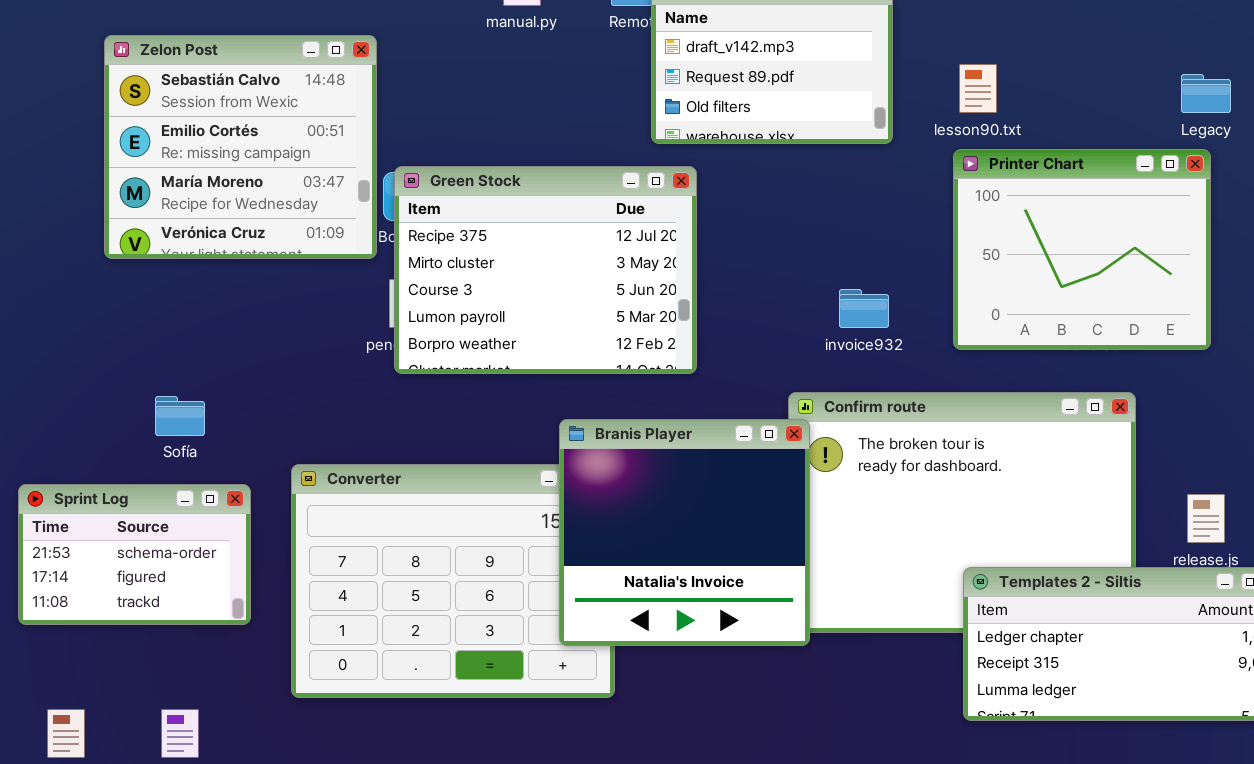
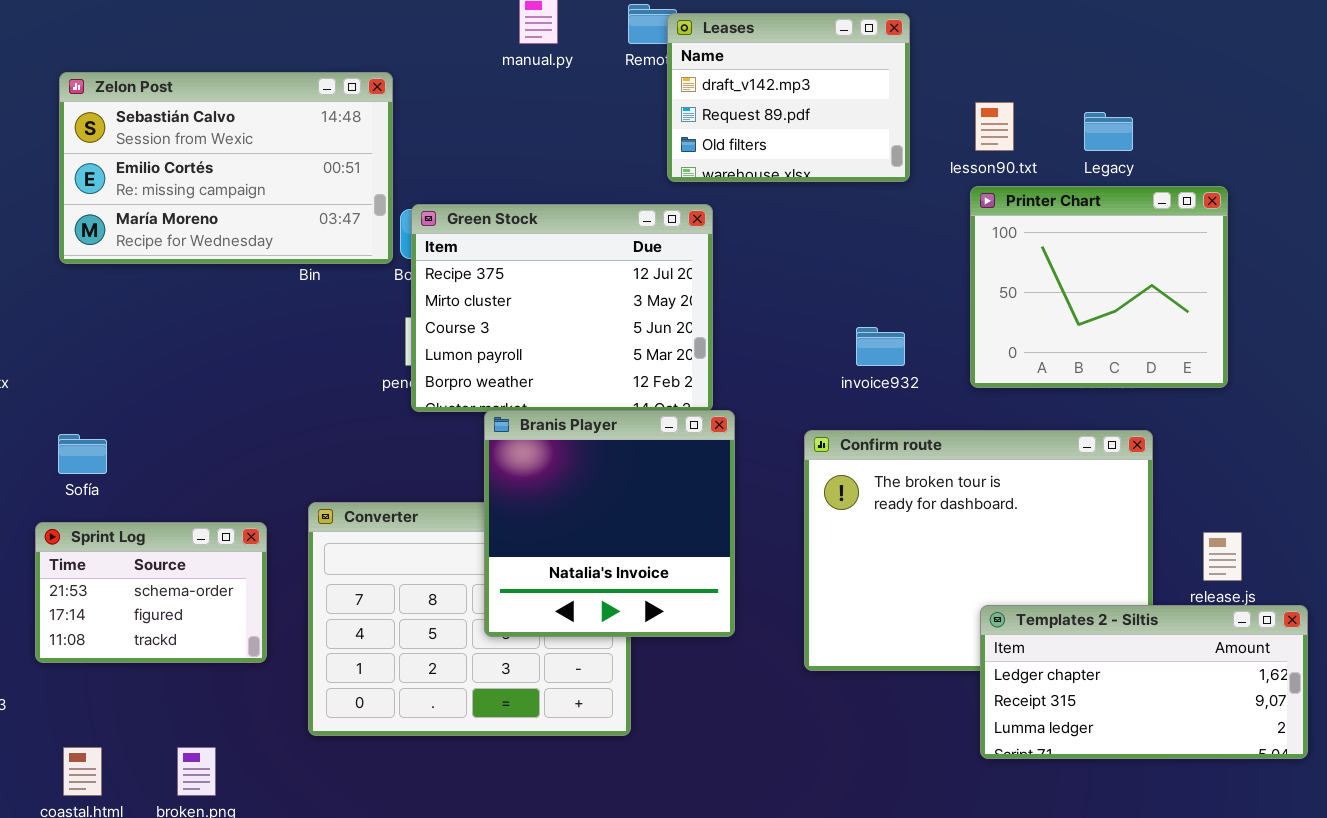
Zelon Post: [104,35,377,259] -> [59,72,393,264], resized
Legacy: [1181,74,1231,113] -> [1084,112,1133,151], moved
Sofía: [155,396,205,436] -> [58,434,107,474], moved
Branis Player: [559,419,810,646] -> [484,410,735,637], moved

